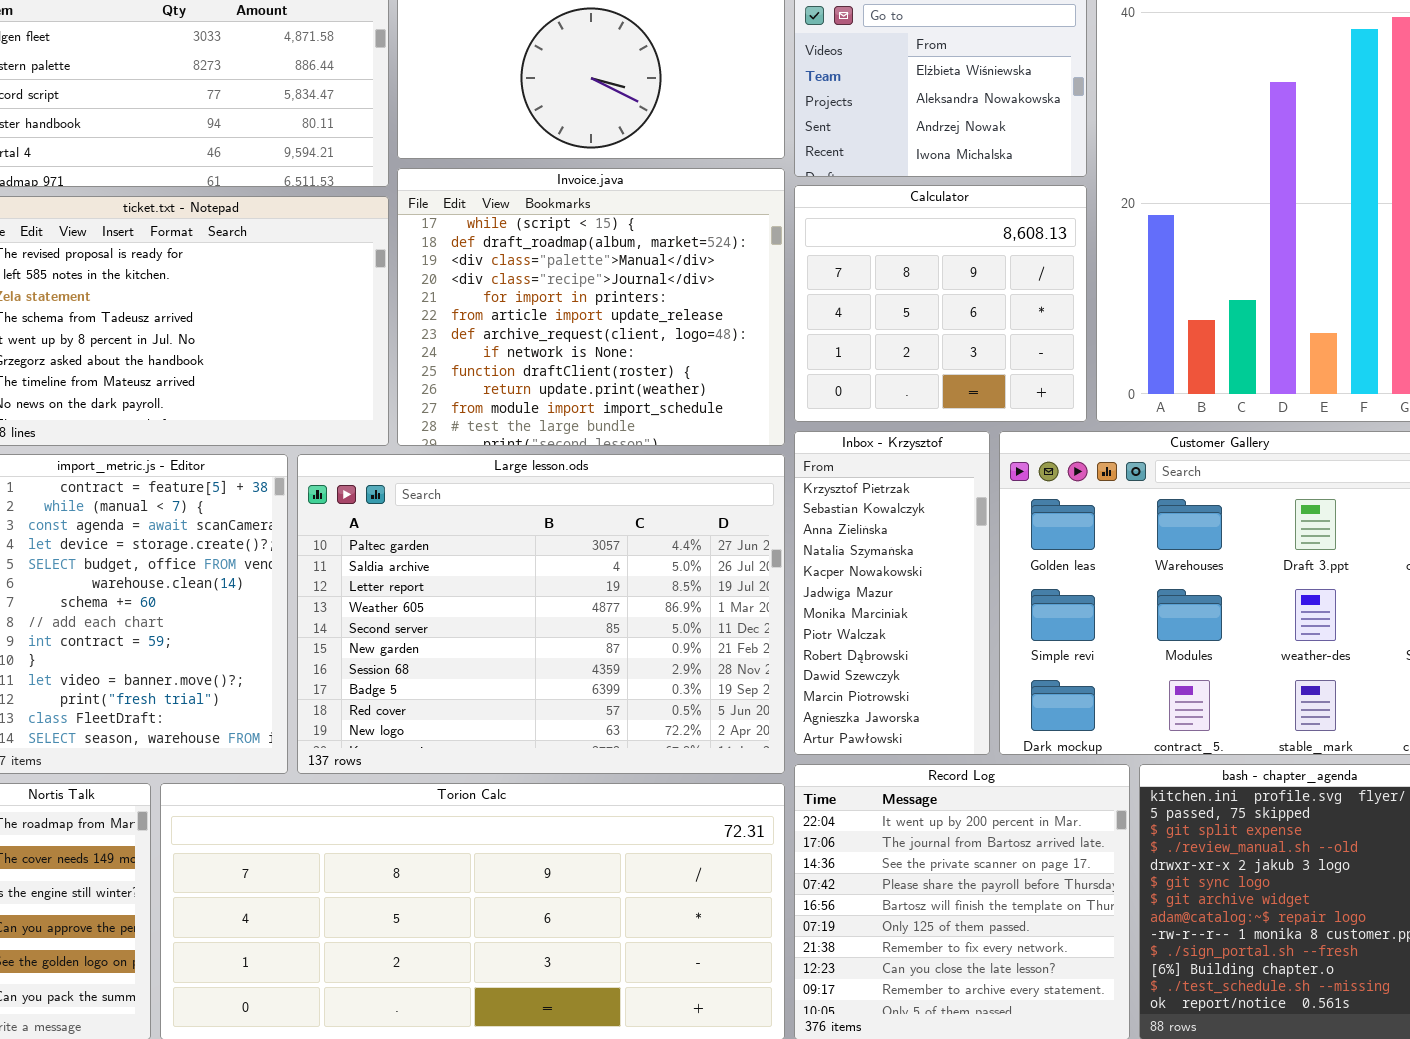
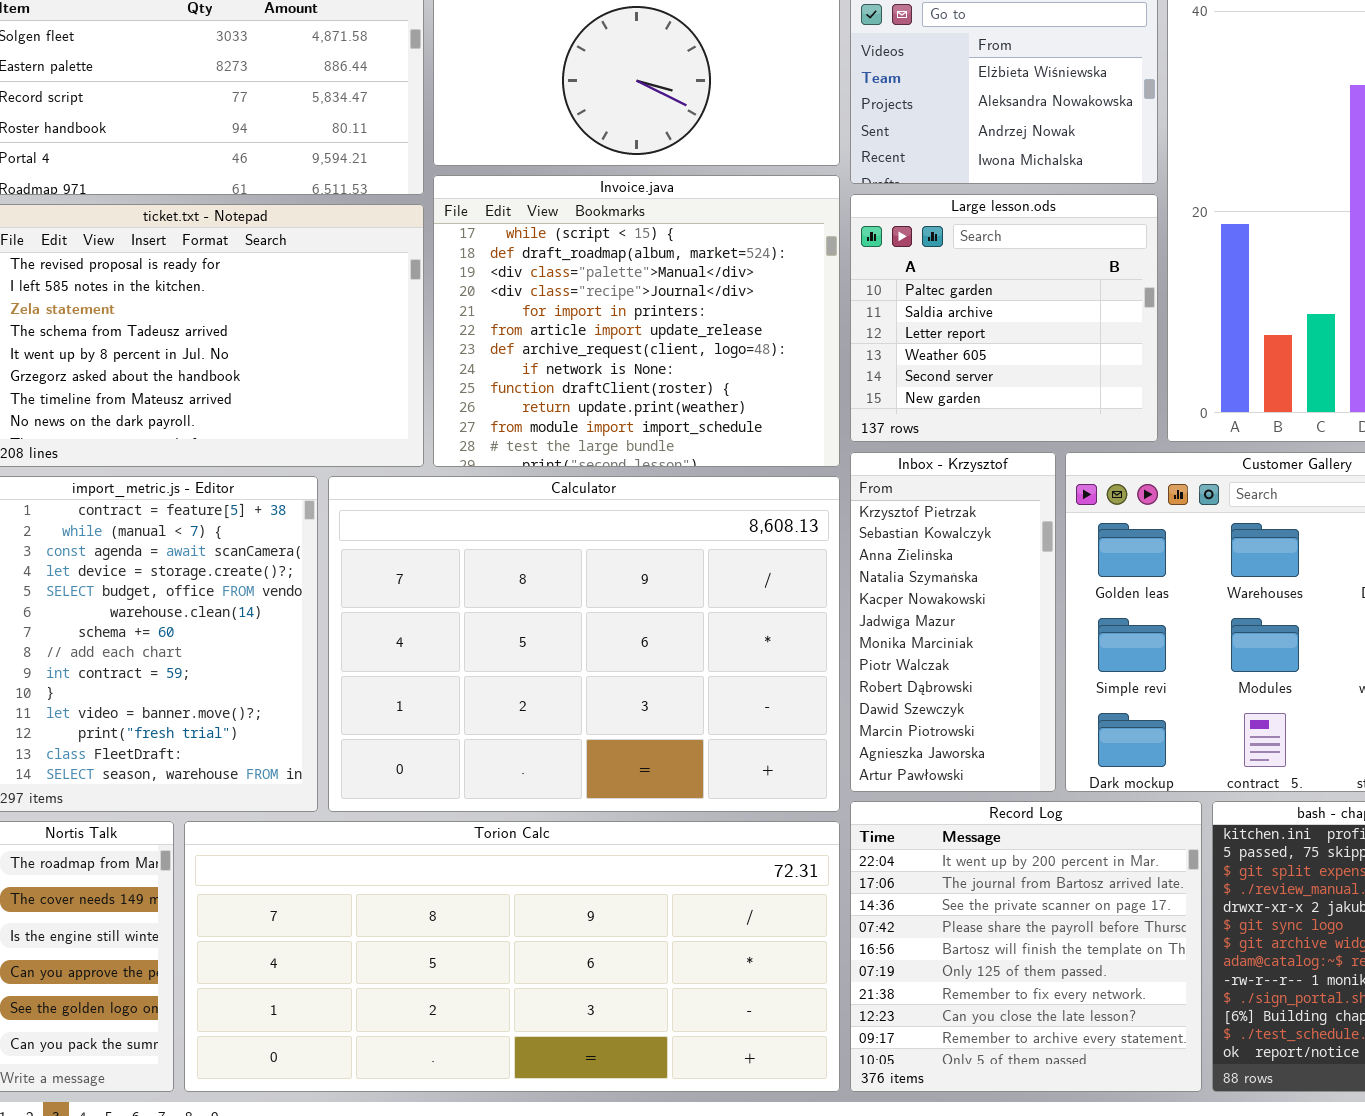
Calculator: [794,185,1087,422] -> [328,476,840,812], moved, resized
Large lesson.ods: [297,454,785,774] -> [850,194,1158,442], moved, resized

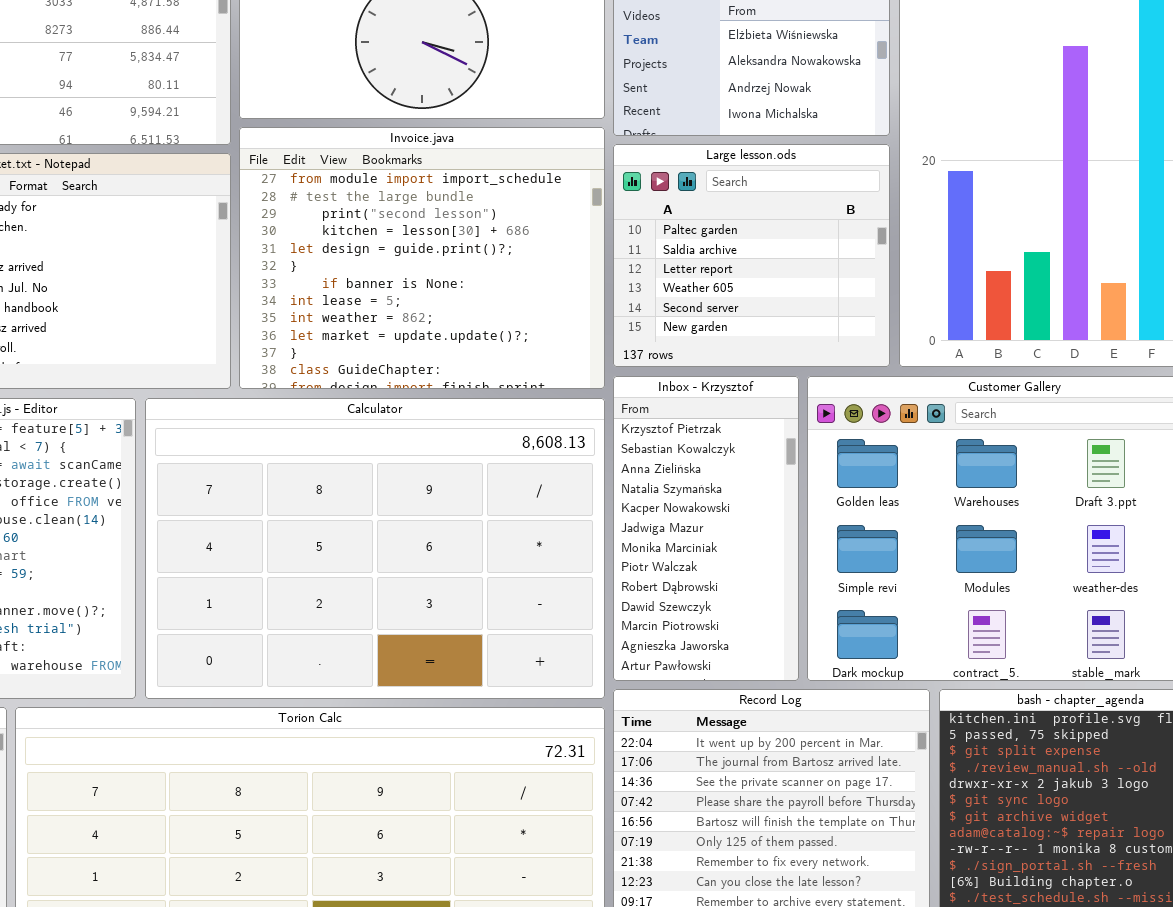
Invoice.java: [433,175,840,467] -> [239,127,605,389], scrolled down 10 rows

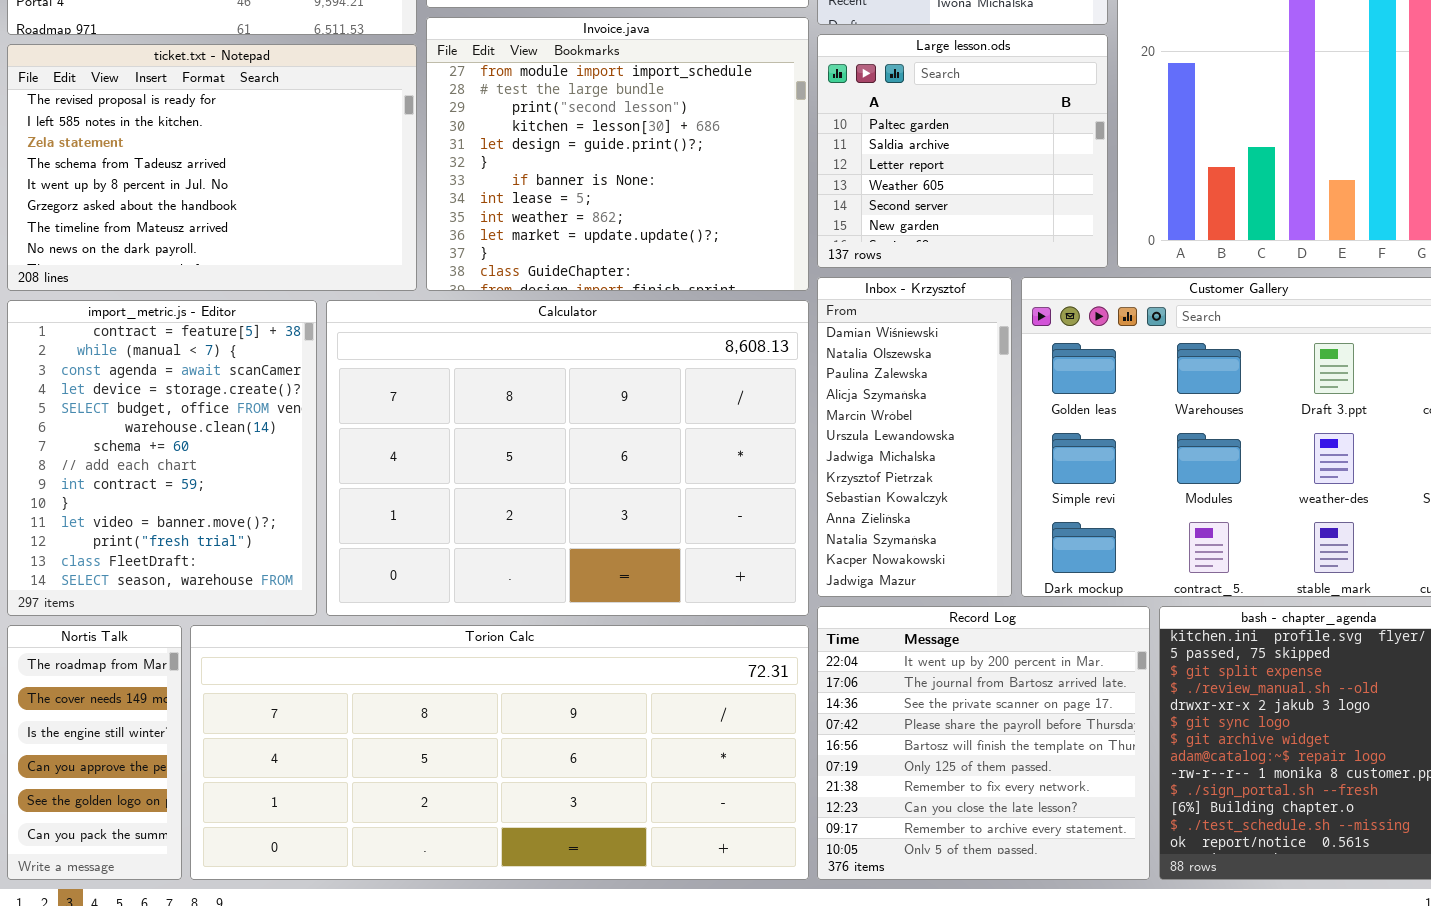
Inbox - Krzysztof: [613,376,799,681] -> [817,277,1012,597], scrolled up 7 rows

